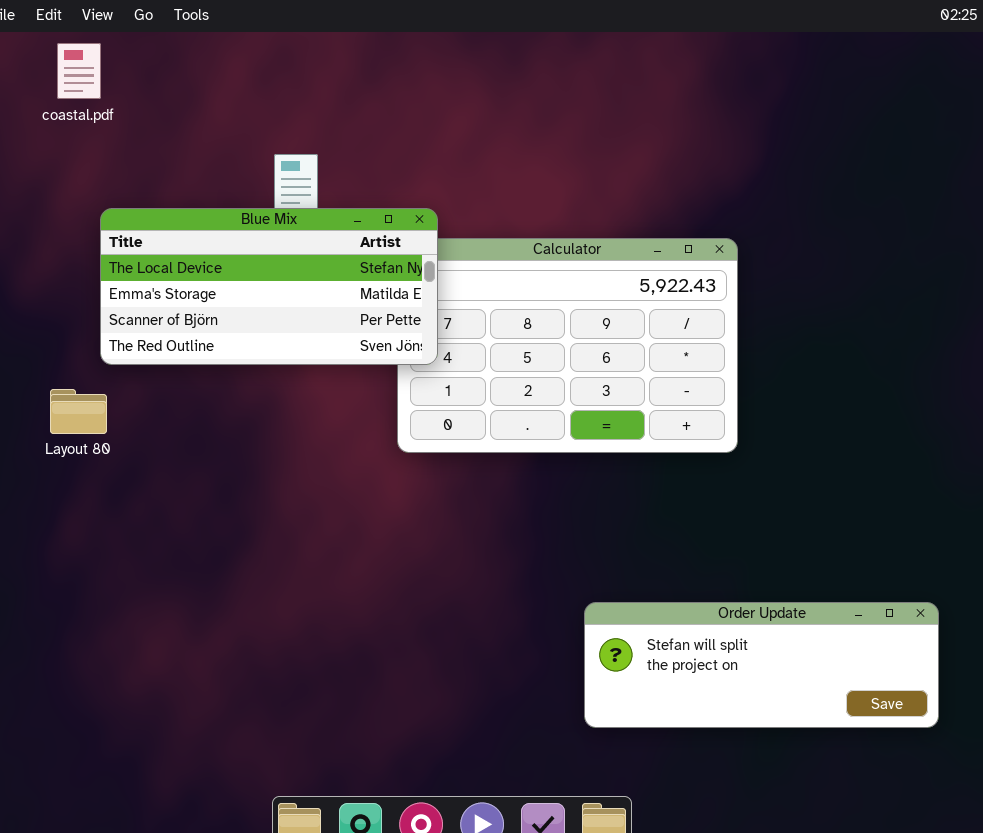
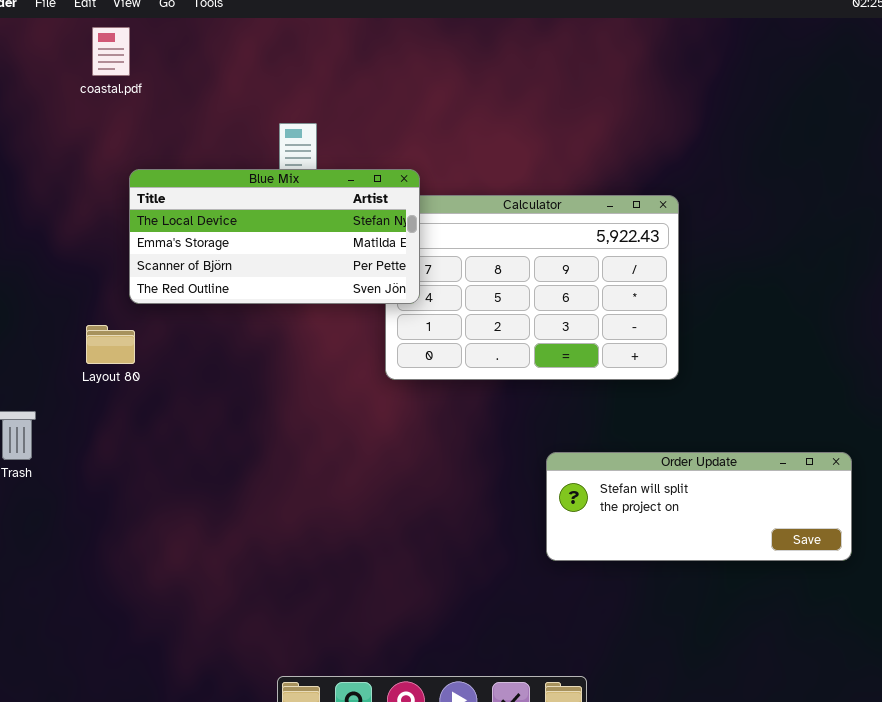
Order Update: [584,602,939,728] -> [546,452,852,561], moved

